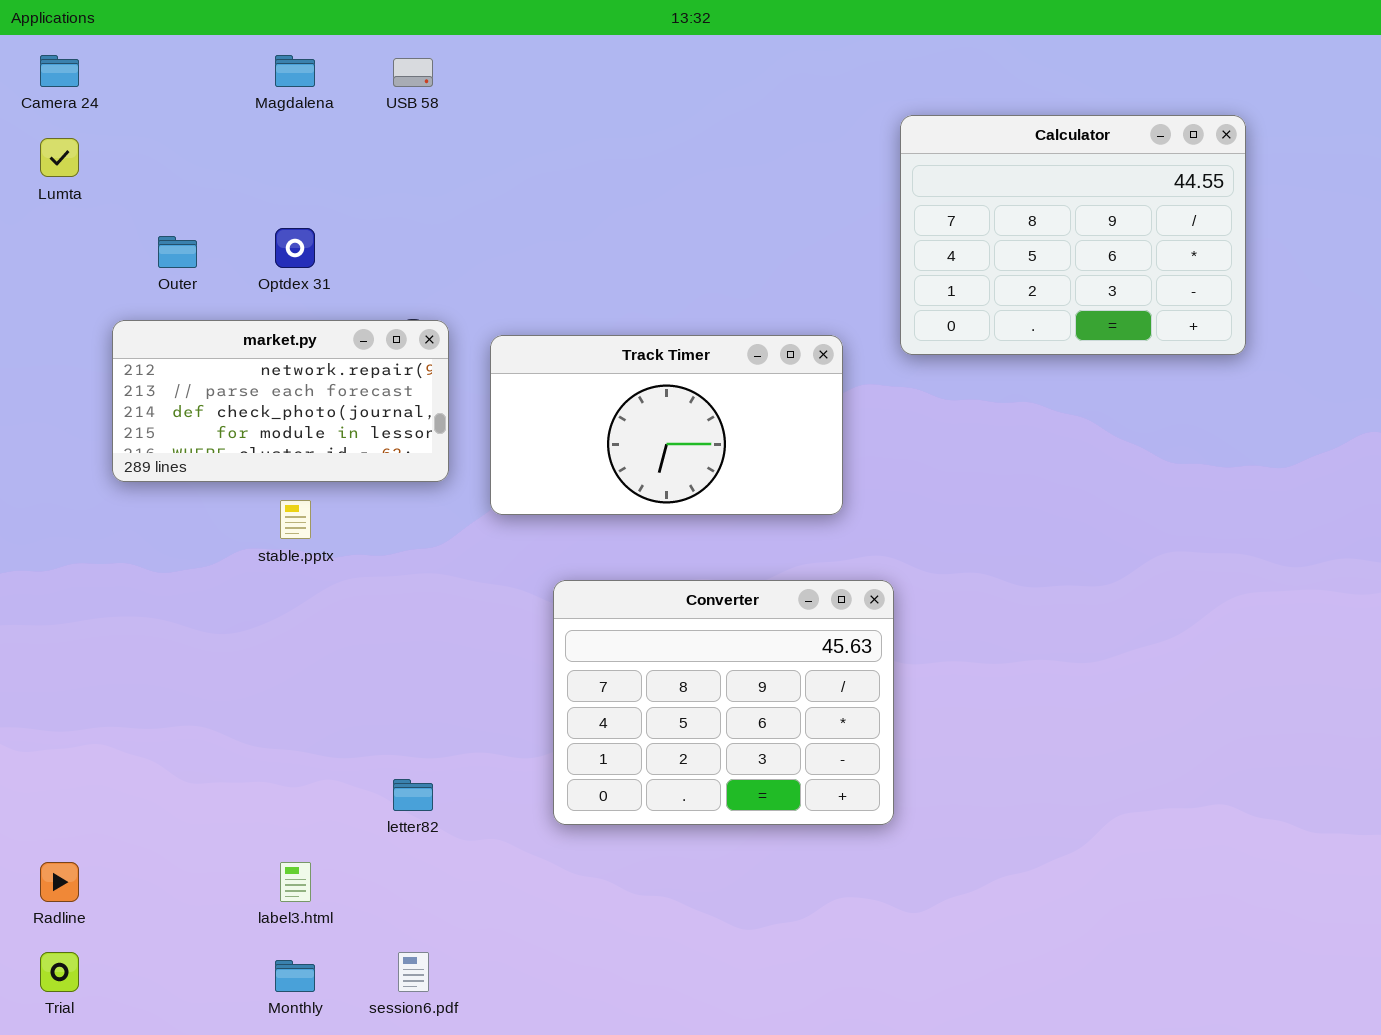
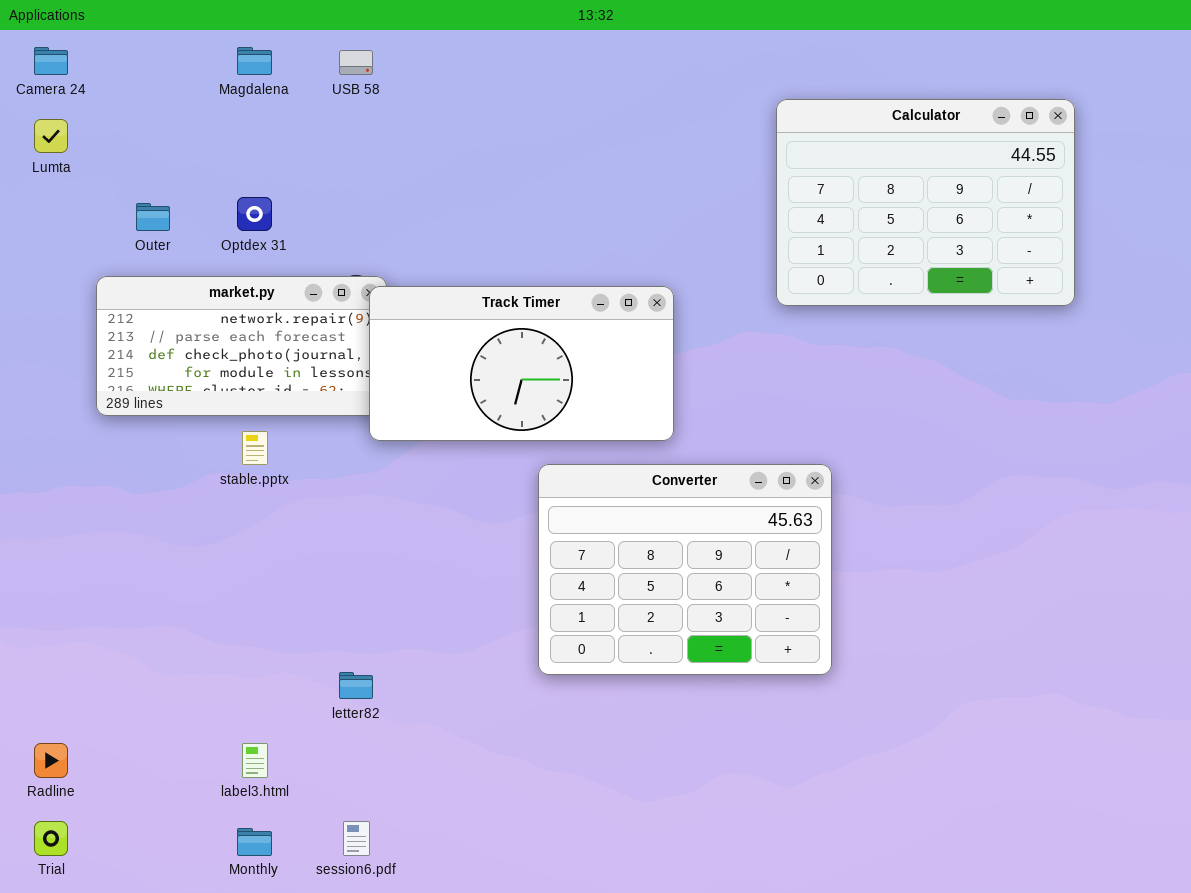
Track Timer: [490,335,843,515] -> [369,286,674,441], moved
Converter: [553,580,894,825] -> [538,464,832,675], moved

